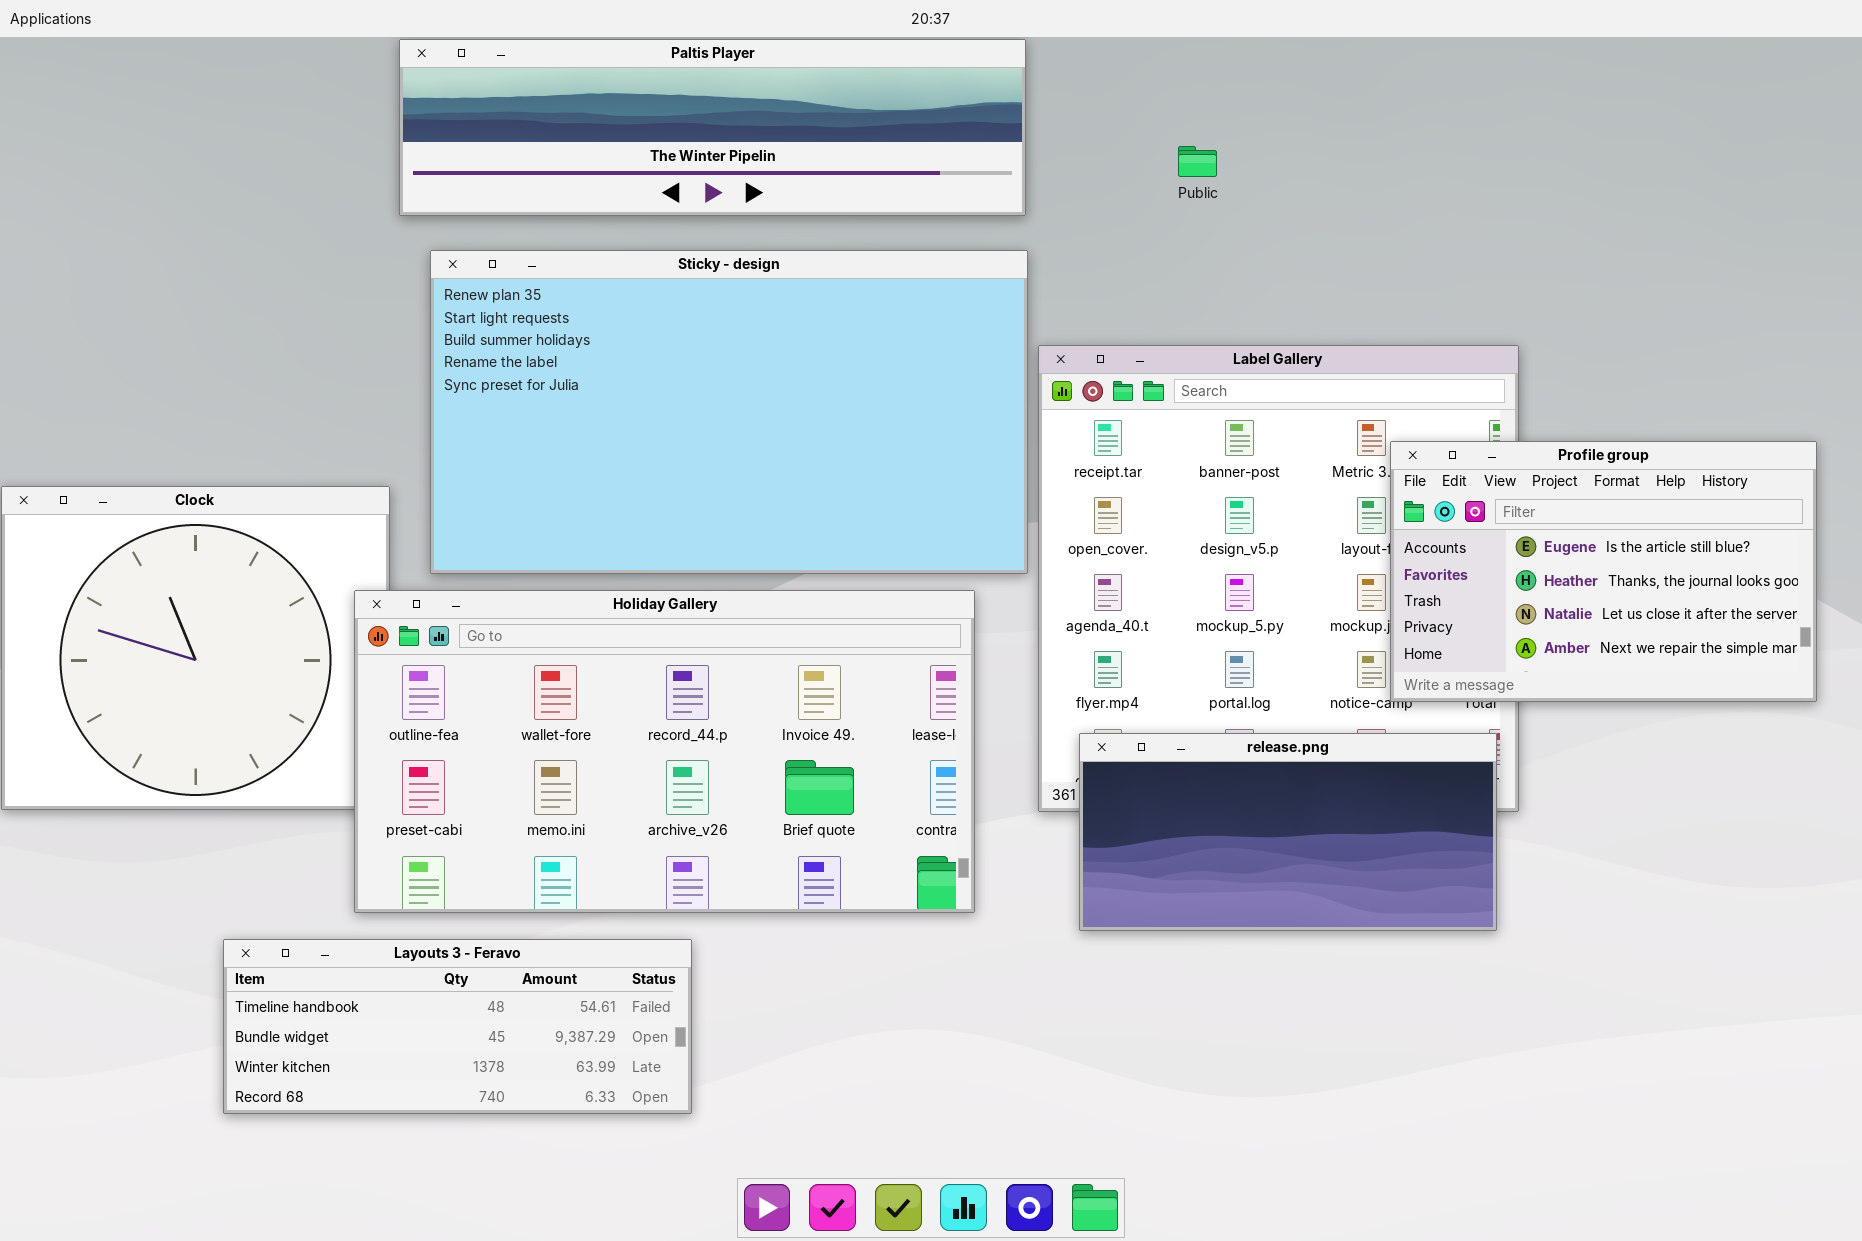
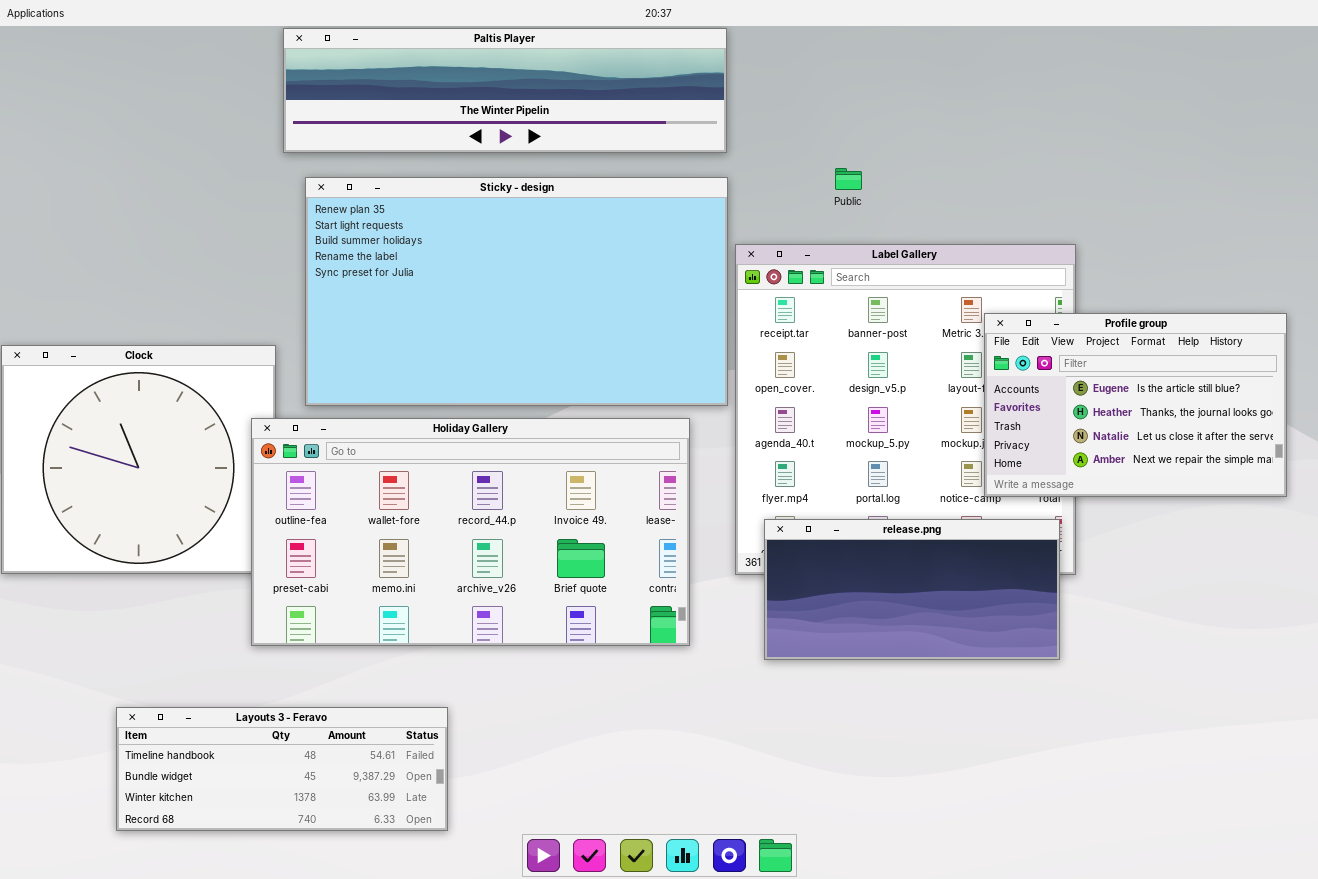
Public: [1178,146,1217,177] -> [835,168,862,190], moved
Layouts 3 - Feravo: [223,939,692,1114] -> [116,707,448,831], moved

